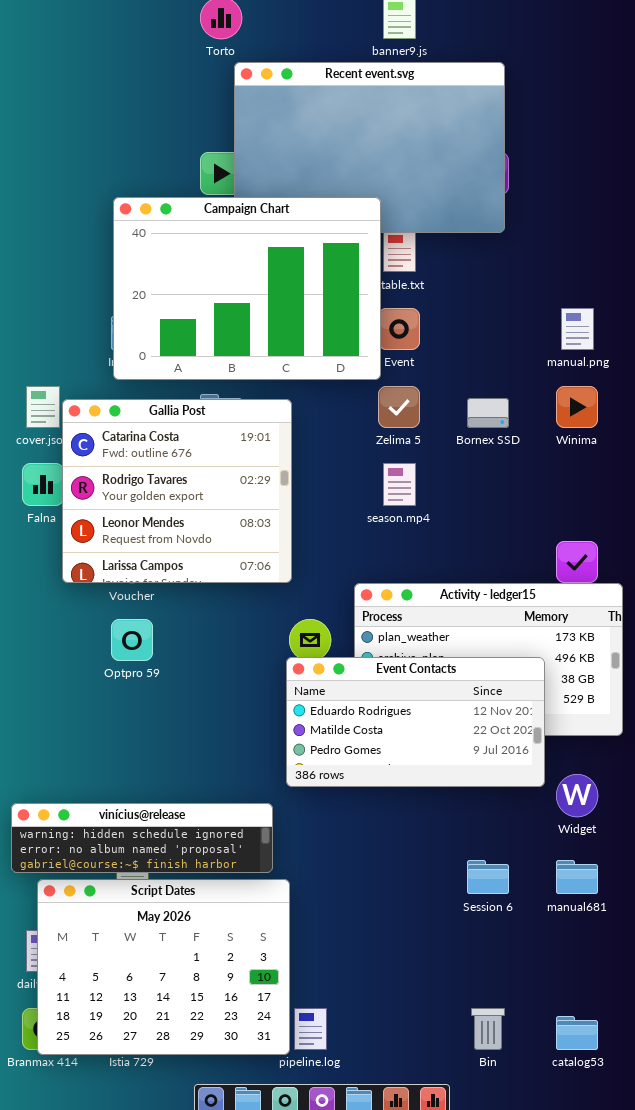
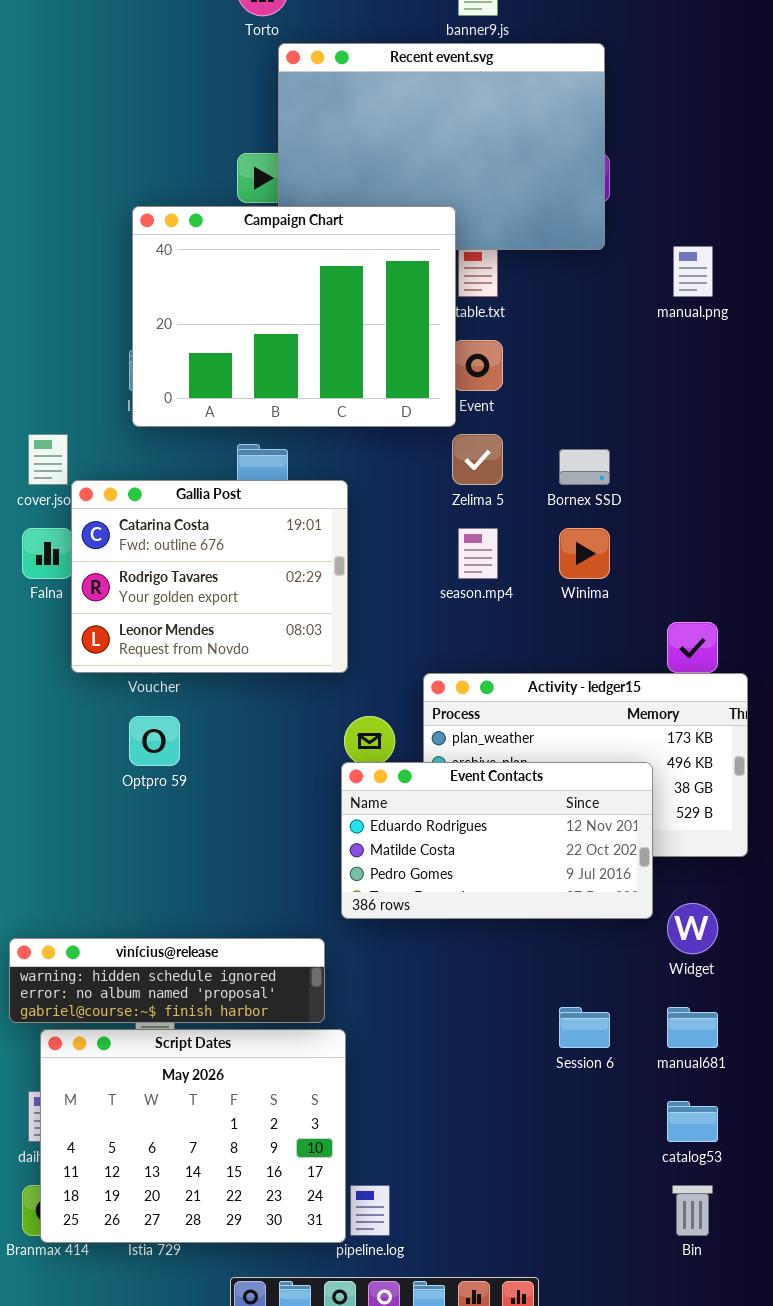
manual.png: [561,308,594,350] -> [673,246,713,297], moved
Winima: [556,386,598,428] -> [559,528,610,579], moved
Gallia Post: [62,399,292,583] -> [71,480,348,673], resized
Bin: [471,1008,505,1050] -> [672,1185,713,1236], moved
catalog53: [556,1016,598,1050] -> [667,1101,718,1142], moved

